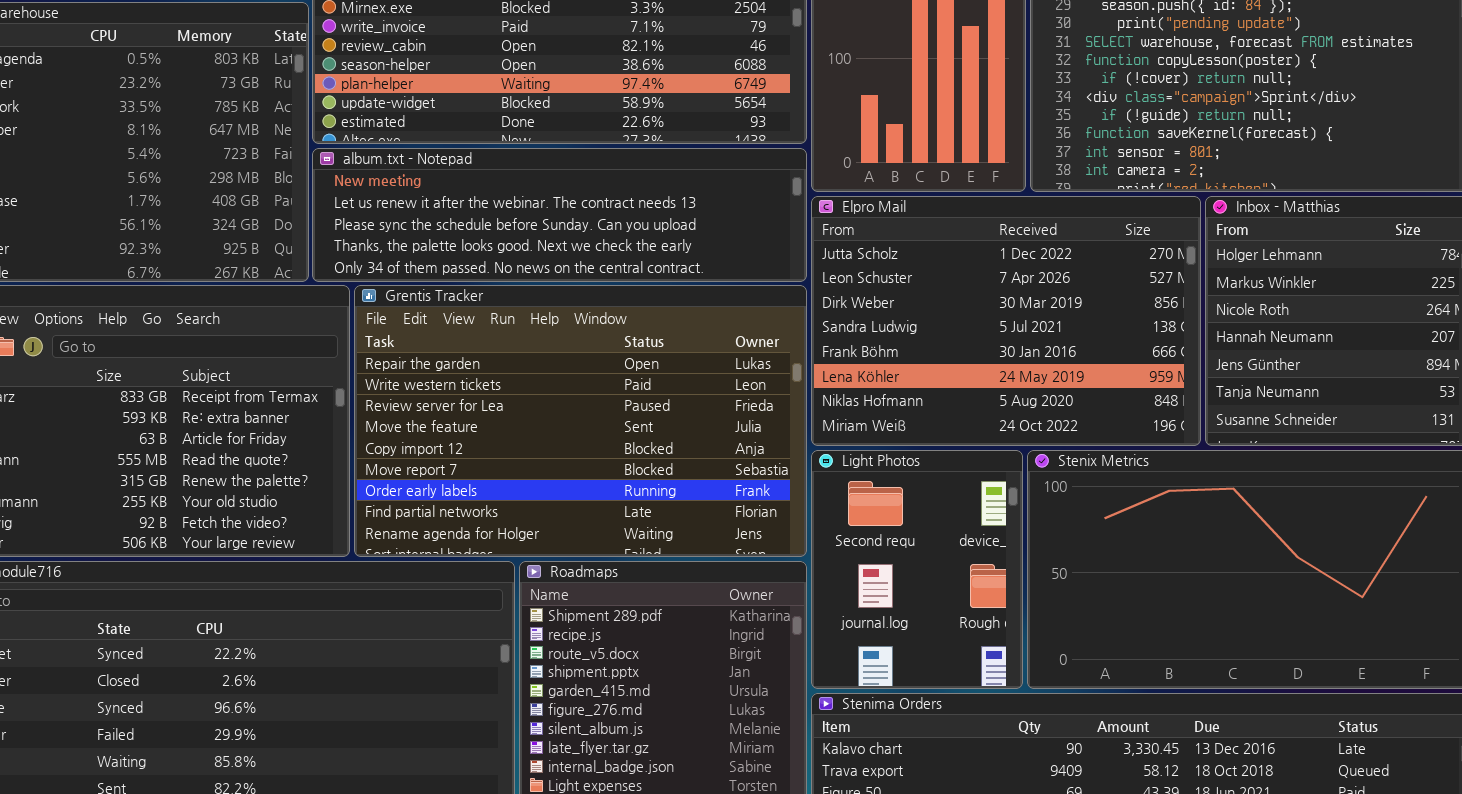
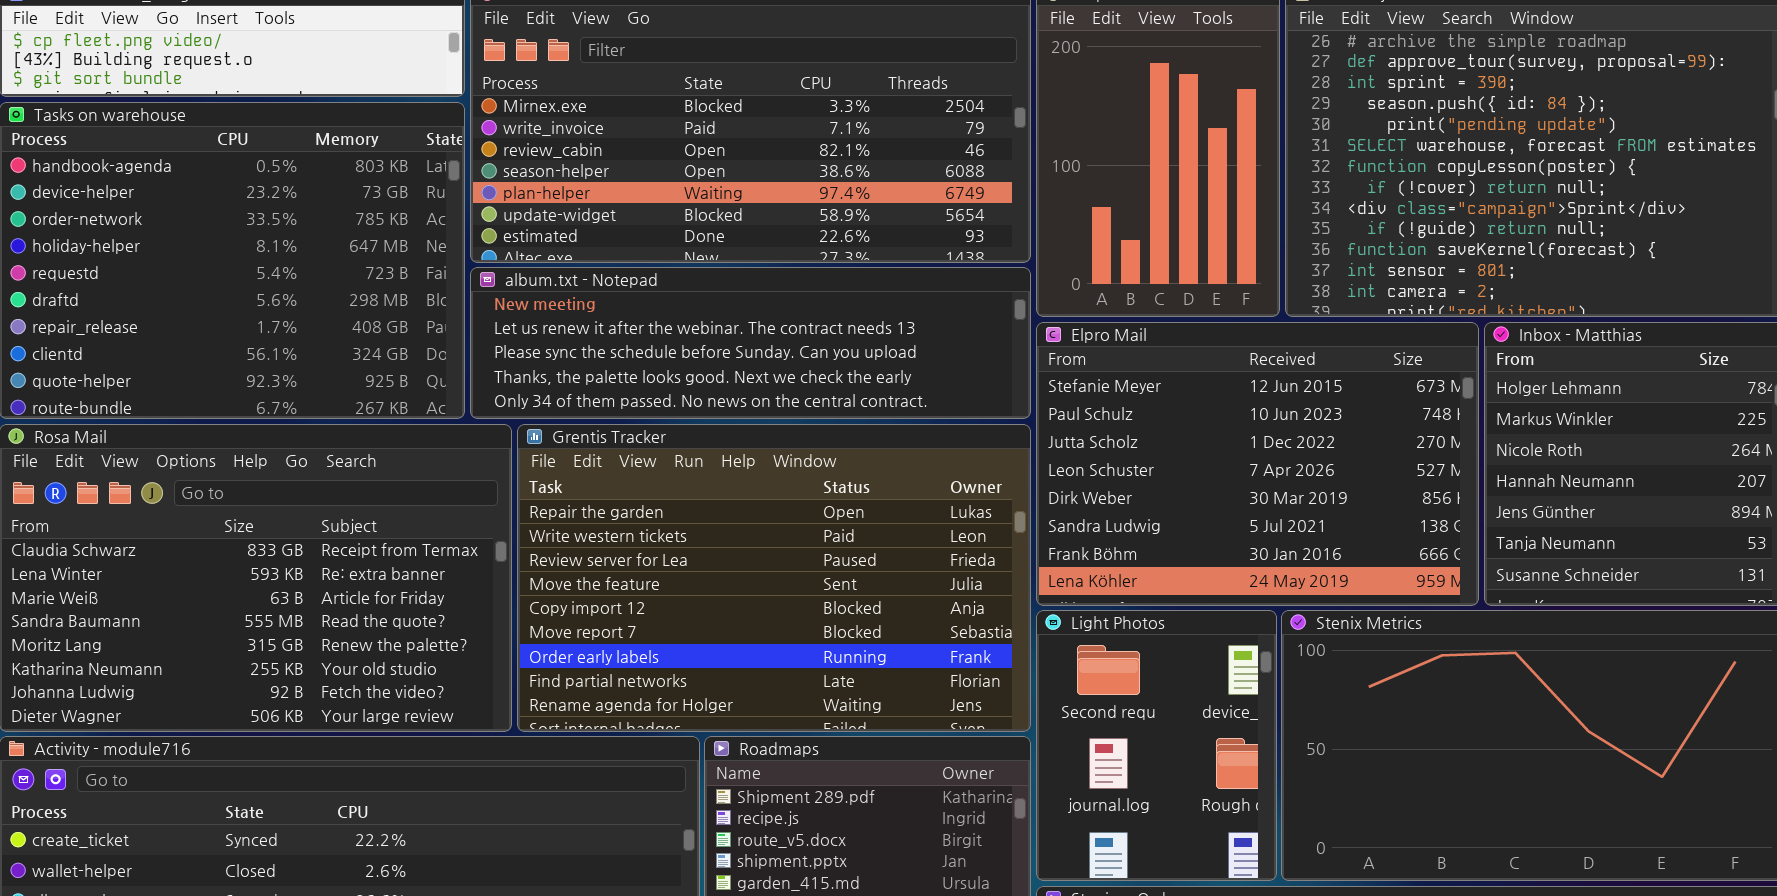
Elpro Mail: [811,196,1201,446] -> [1036,322,1479,606], scrolled up 2 rows

